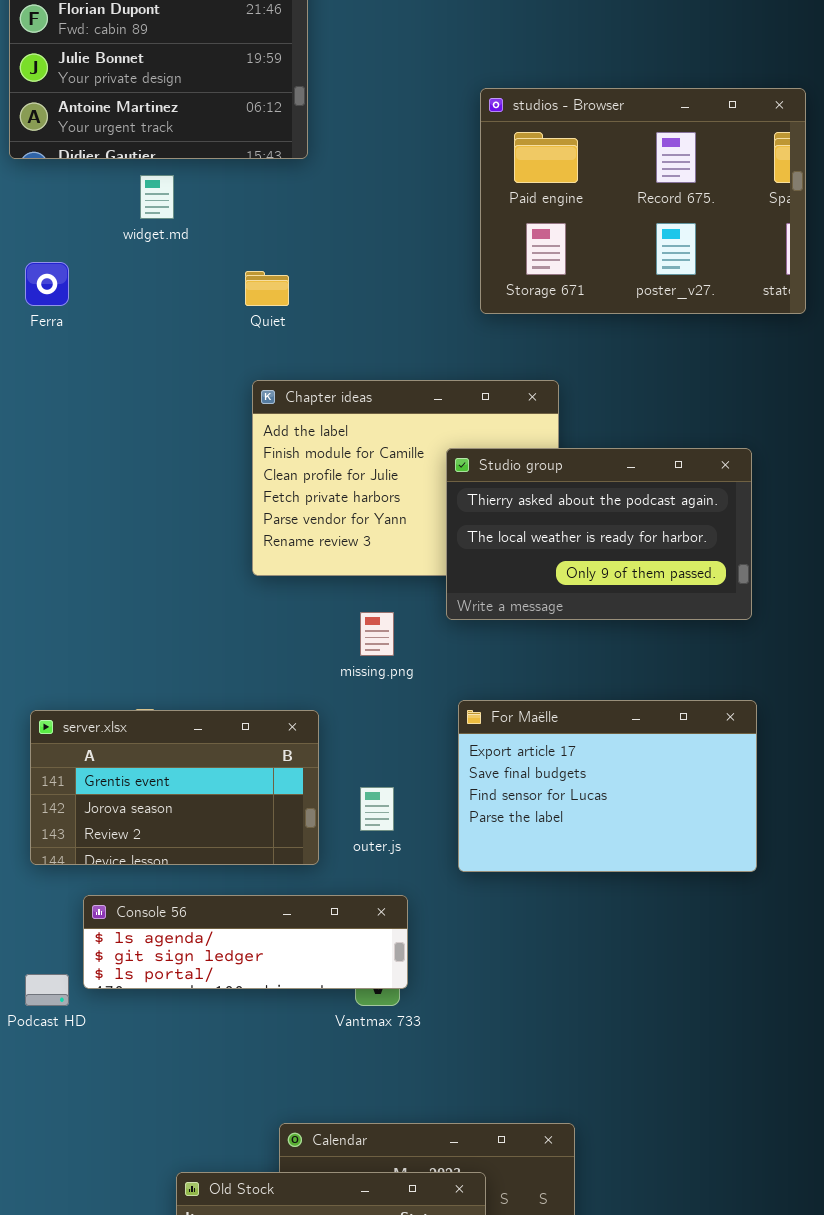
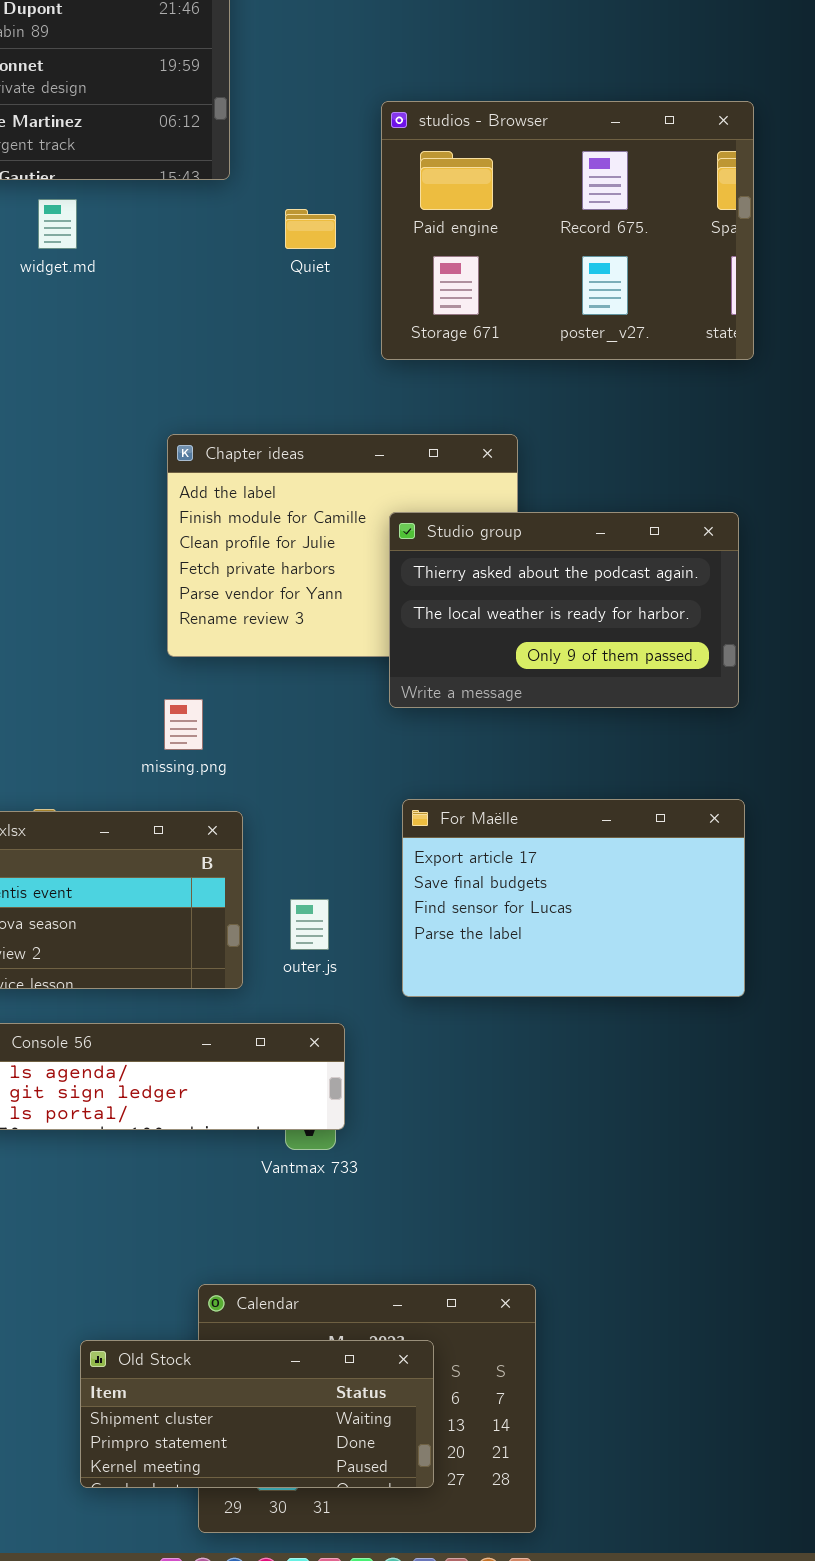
studios - Browser: [480,88,806,314] -> [381,101,754,360], moved
Quiet: [245,271,289,306] -> [285,209,336,249], moved
missing.png: [360,612,394,656] -> [164,699,203,750], moved

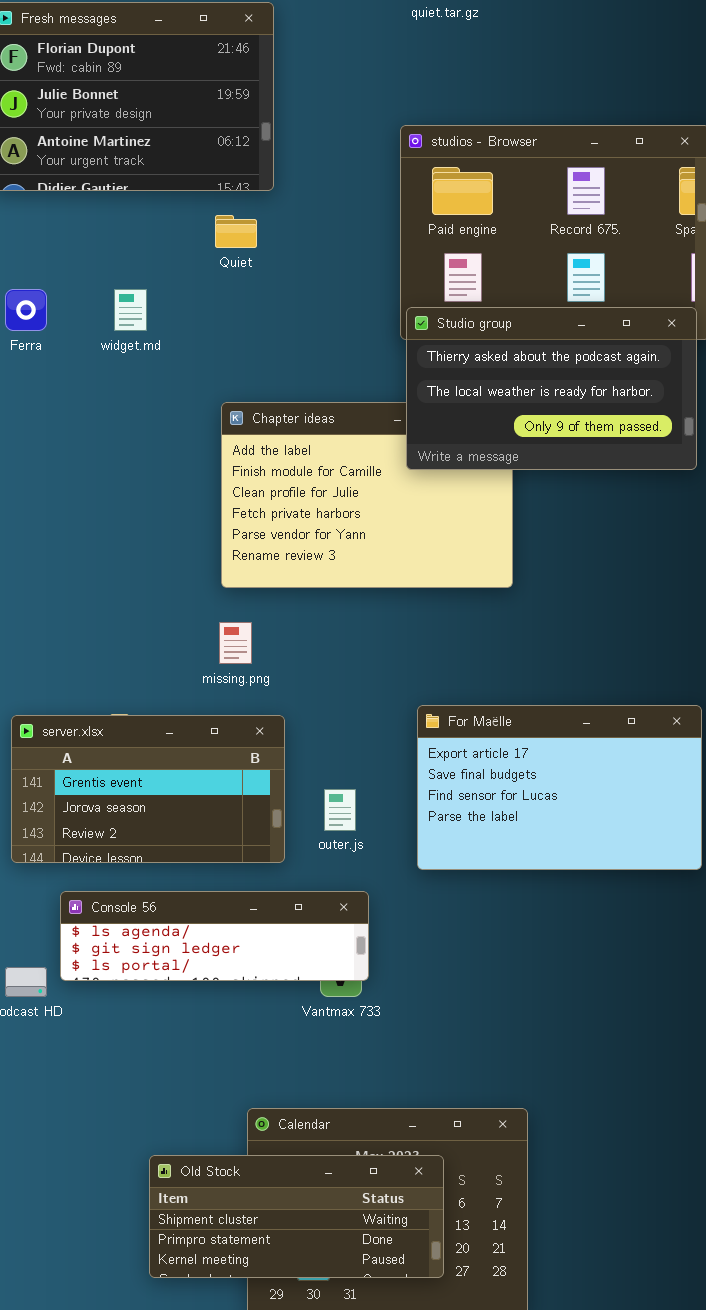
widget.md: [38,199,77,249] -> [114,289,147,331], moved
Quiet: [285,209,336,249] -> [215,215,257,248], moved
Studio group: [389,512,739,708] -> [406,307,697,470], moved

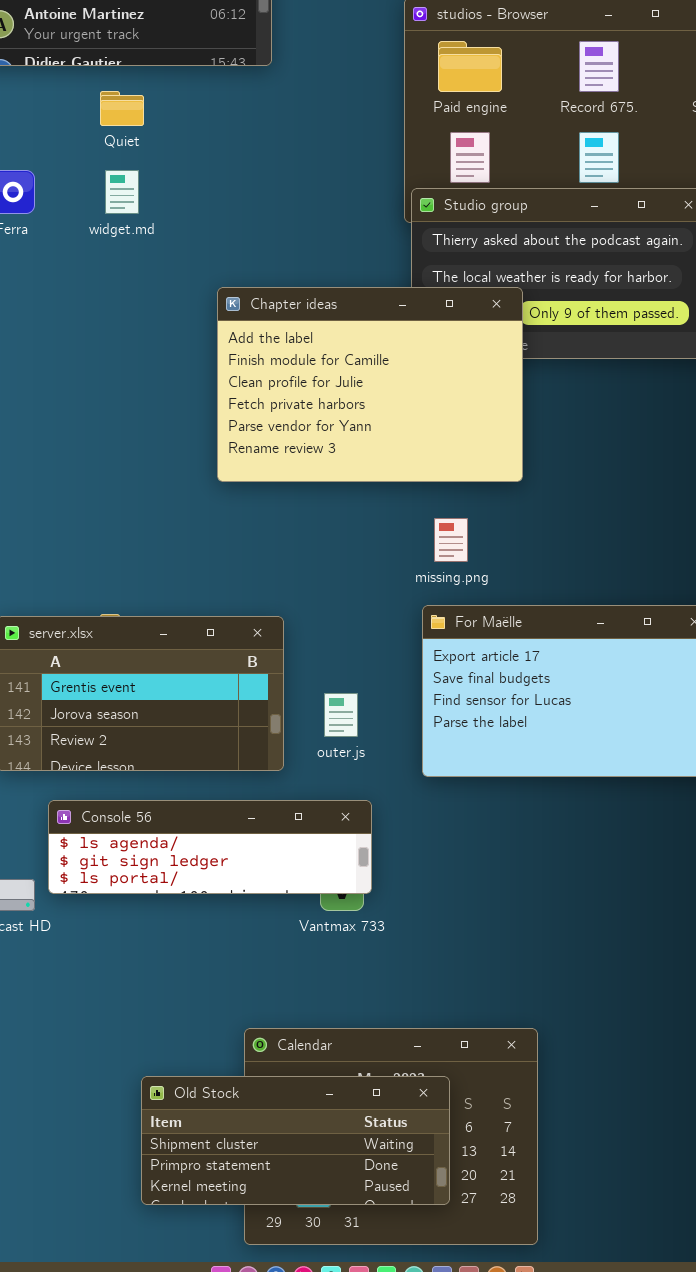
Quiet: [215,215,257,248] -> [100,91,144,126], moved
Chapter ideas: [221,402,513,588] -> [217,287,523,482], raised
missing.png: [219,622,252,664] -> [434,518,468,562], moved

